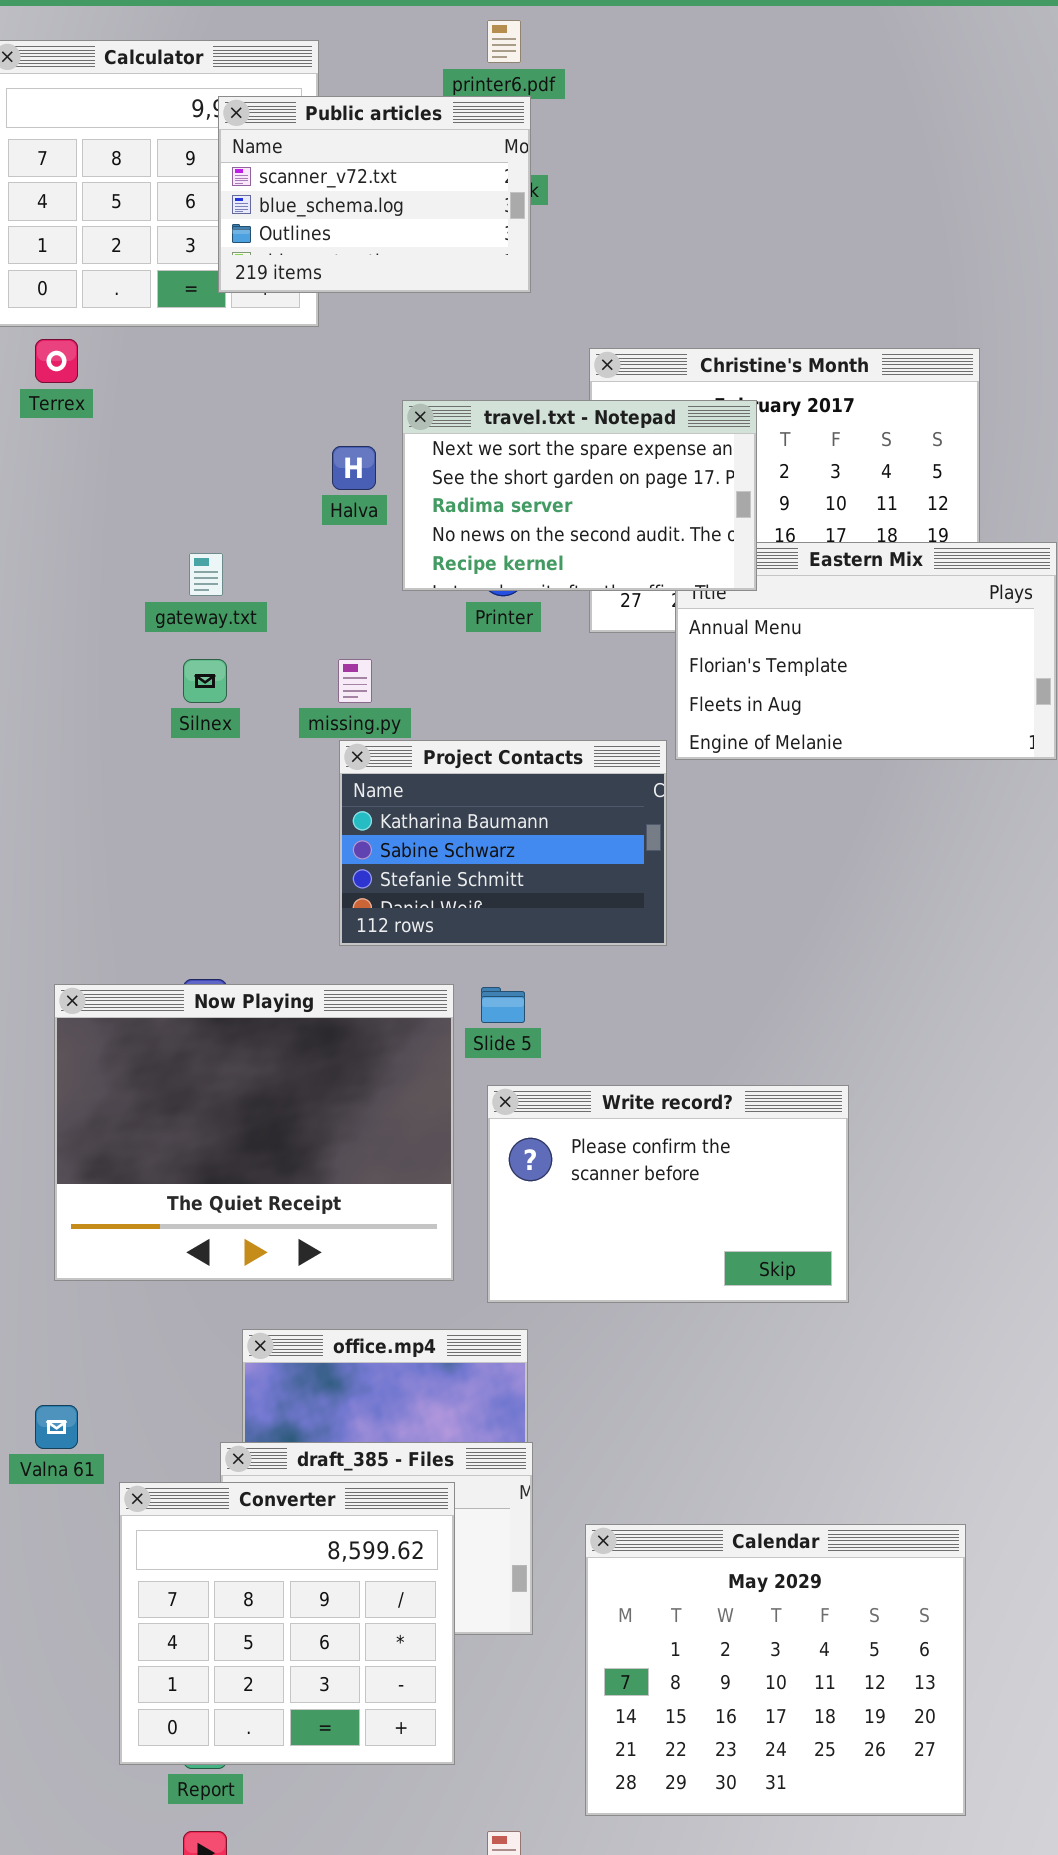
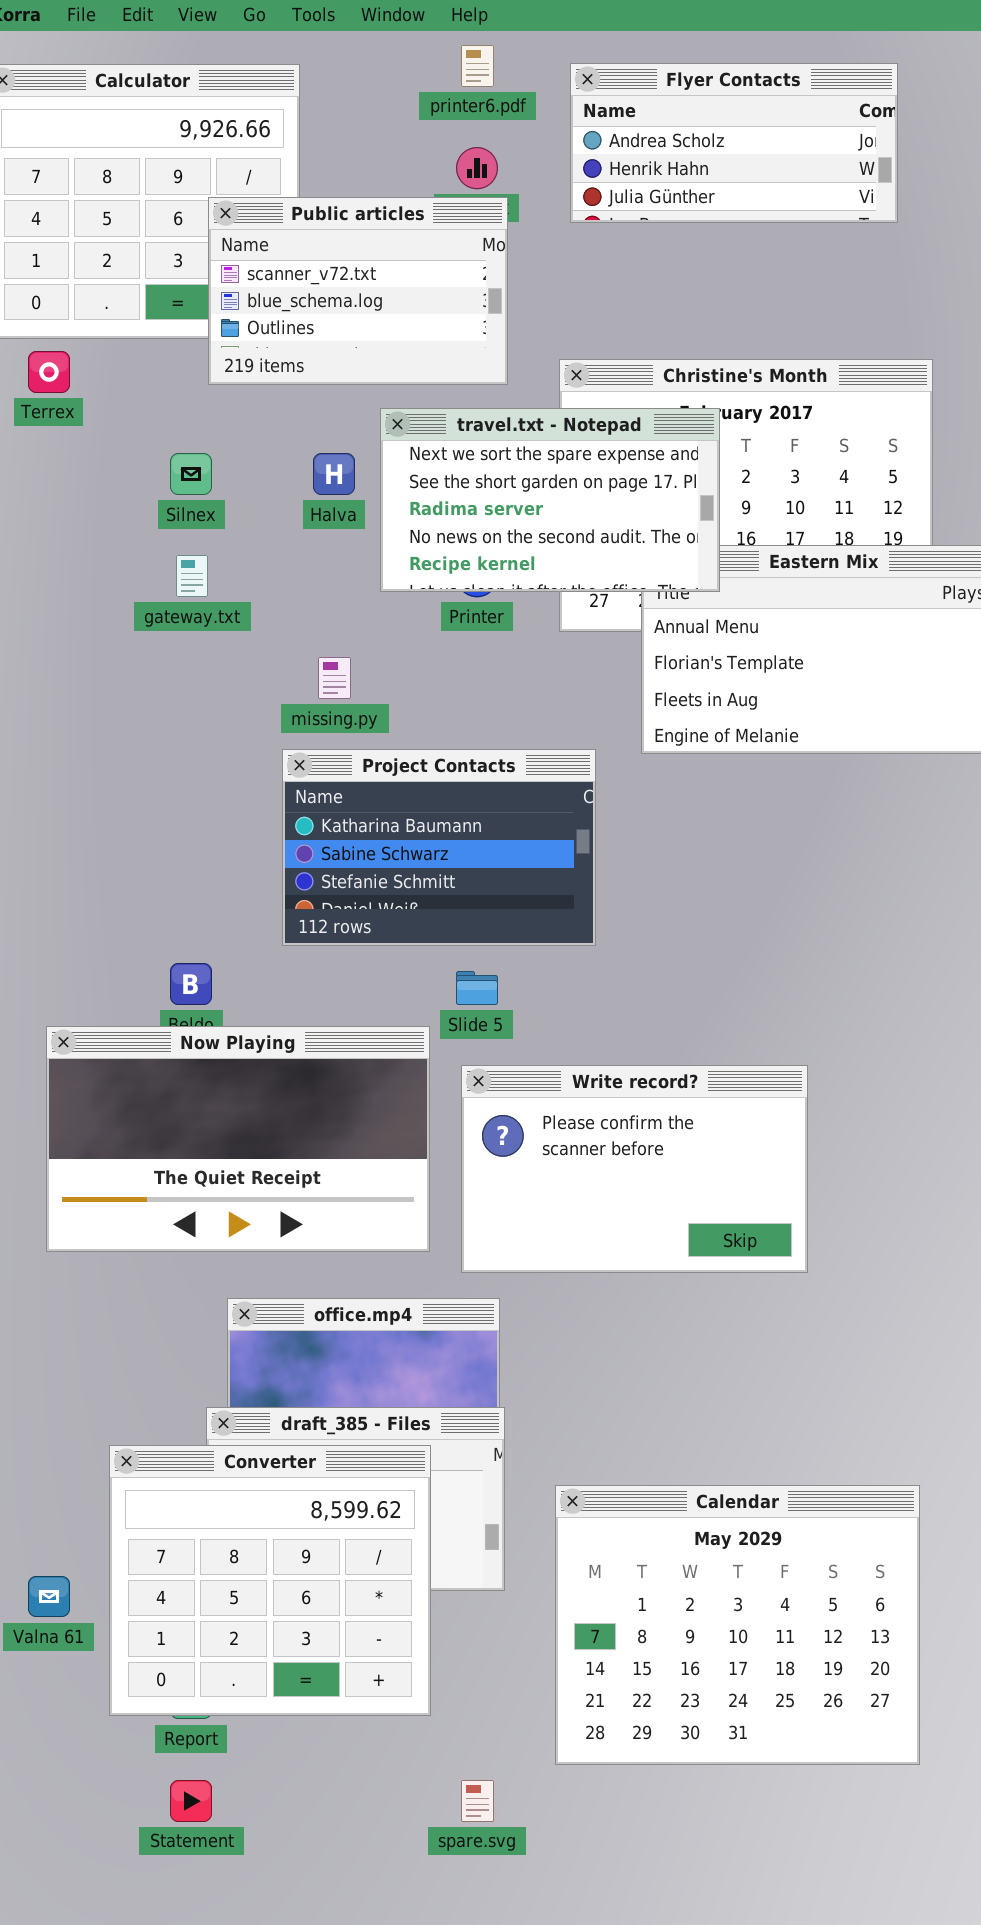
Flyer Contacts: none -> [570,63,898,223], opened
Public articles: [218,96,531,293] -> [208,197,508,385], moved
Silnex: [183,659,227,703] -> [170,453,212,495], moved
Project Contacts: [339,740,667,946] -> [282,749,596,946], moved
Now Playing: [54,984,454,1281] -> [46,1026,430,1252], resized
Valna 61: [35,1405,78,1449] -> [28,1576,70,1617], moved

